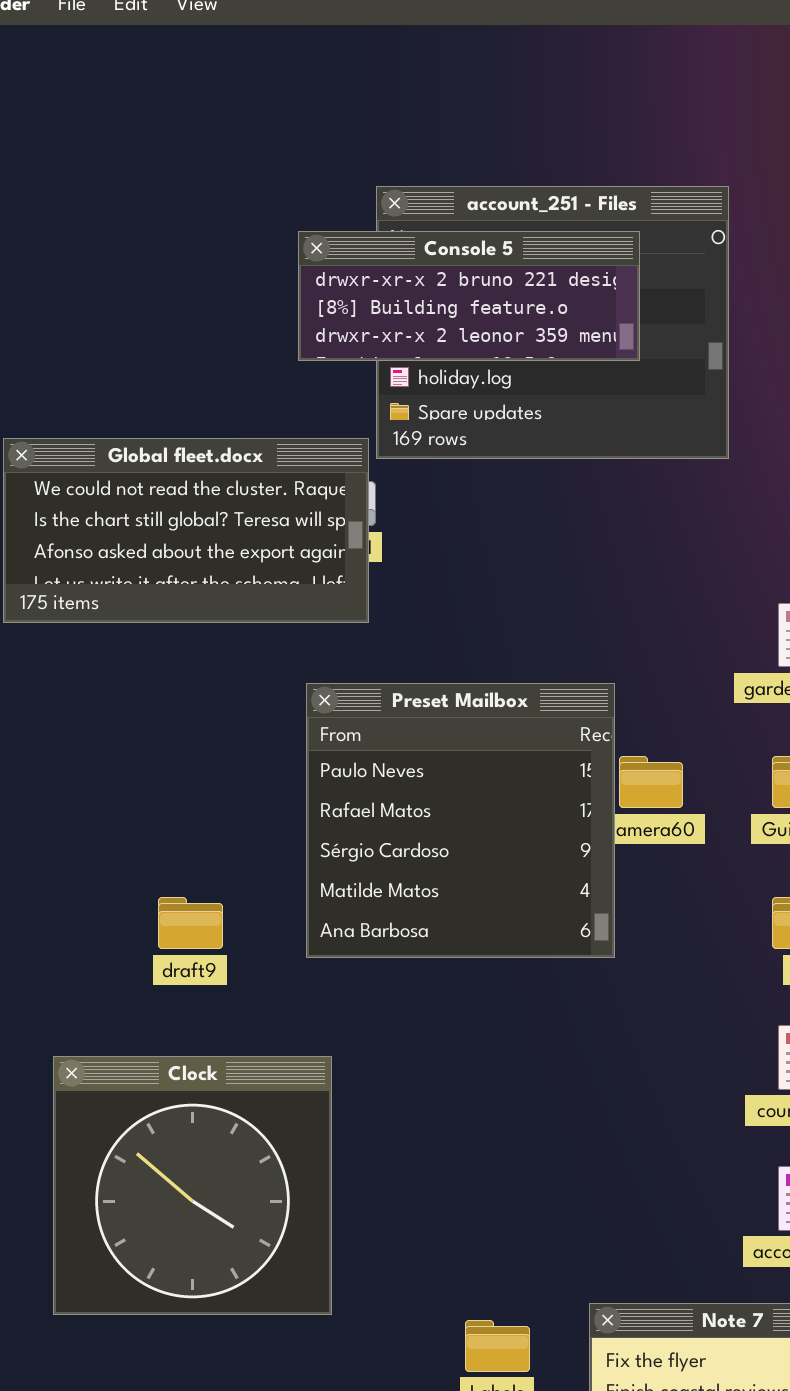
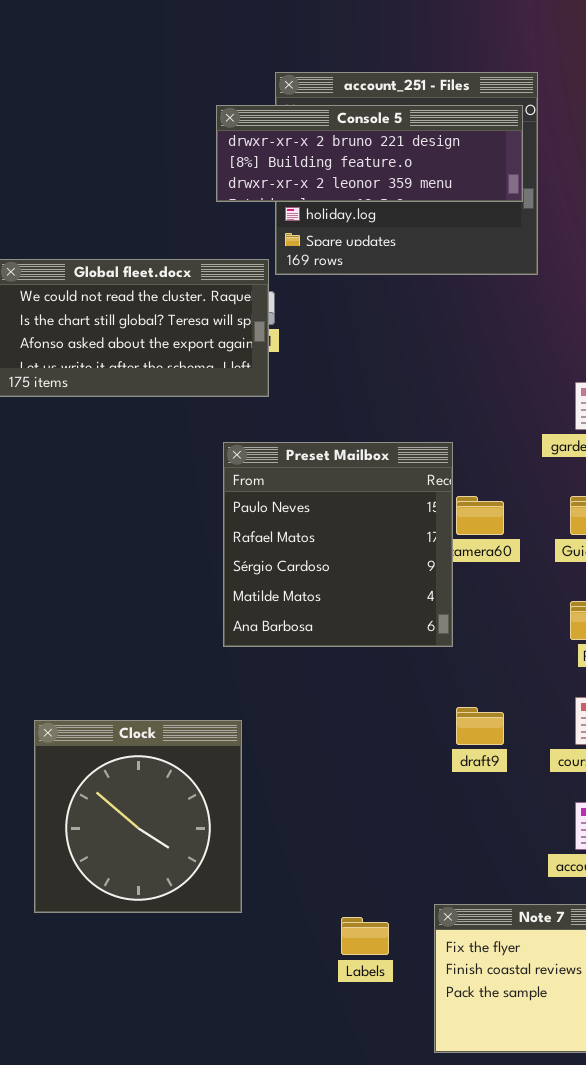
Console 5: [298,231,640,361] -> [216,105,523,202], resized
draft9: [158,897,223,949] -> [456,707,504,745], moved

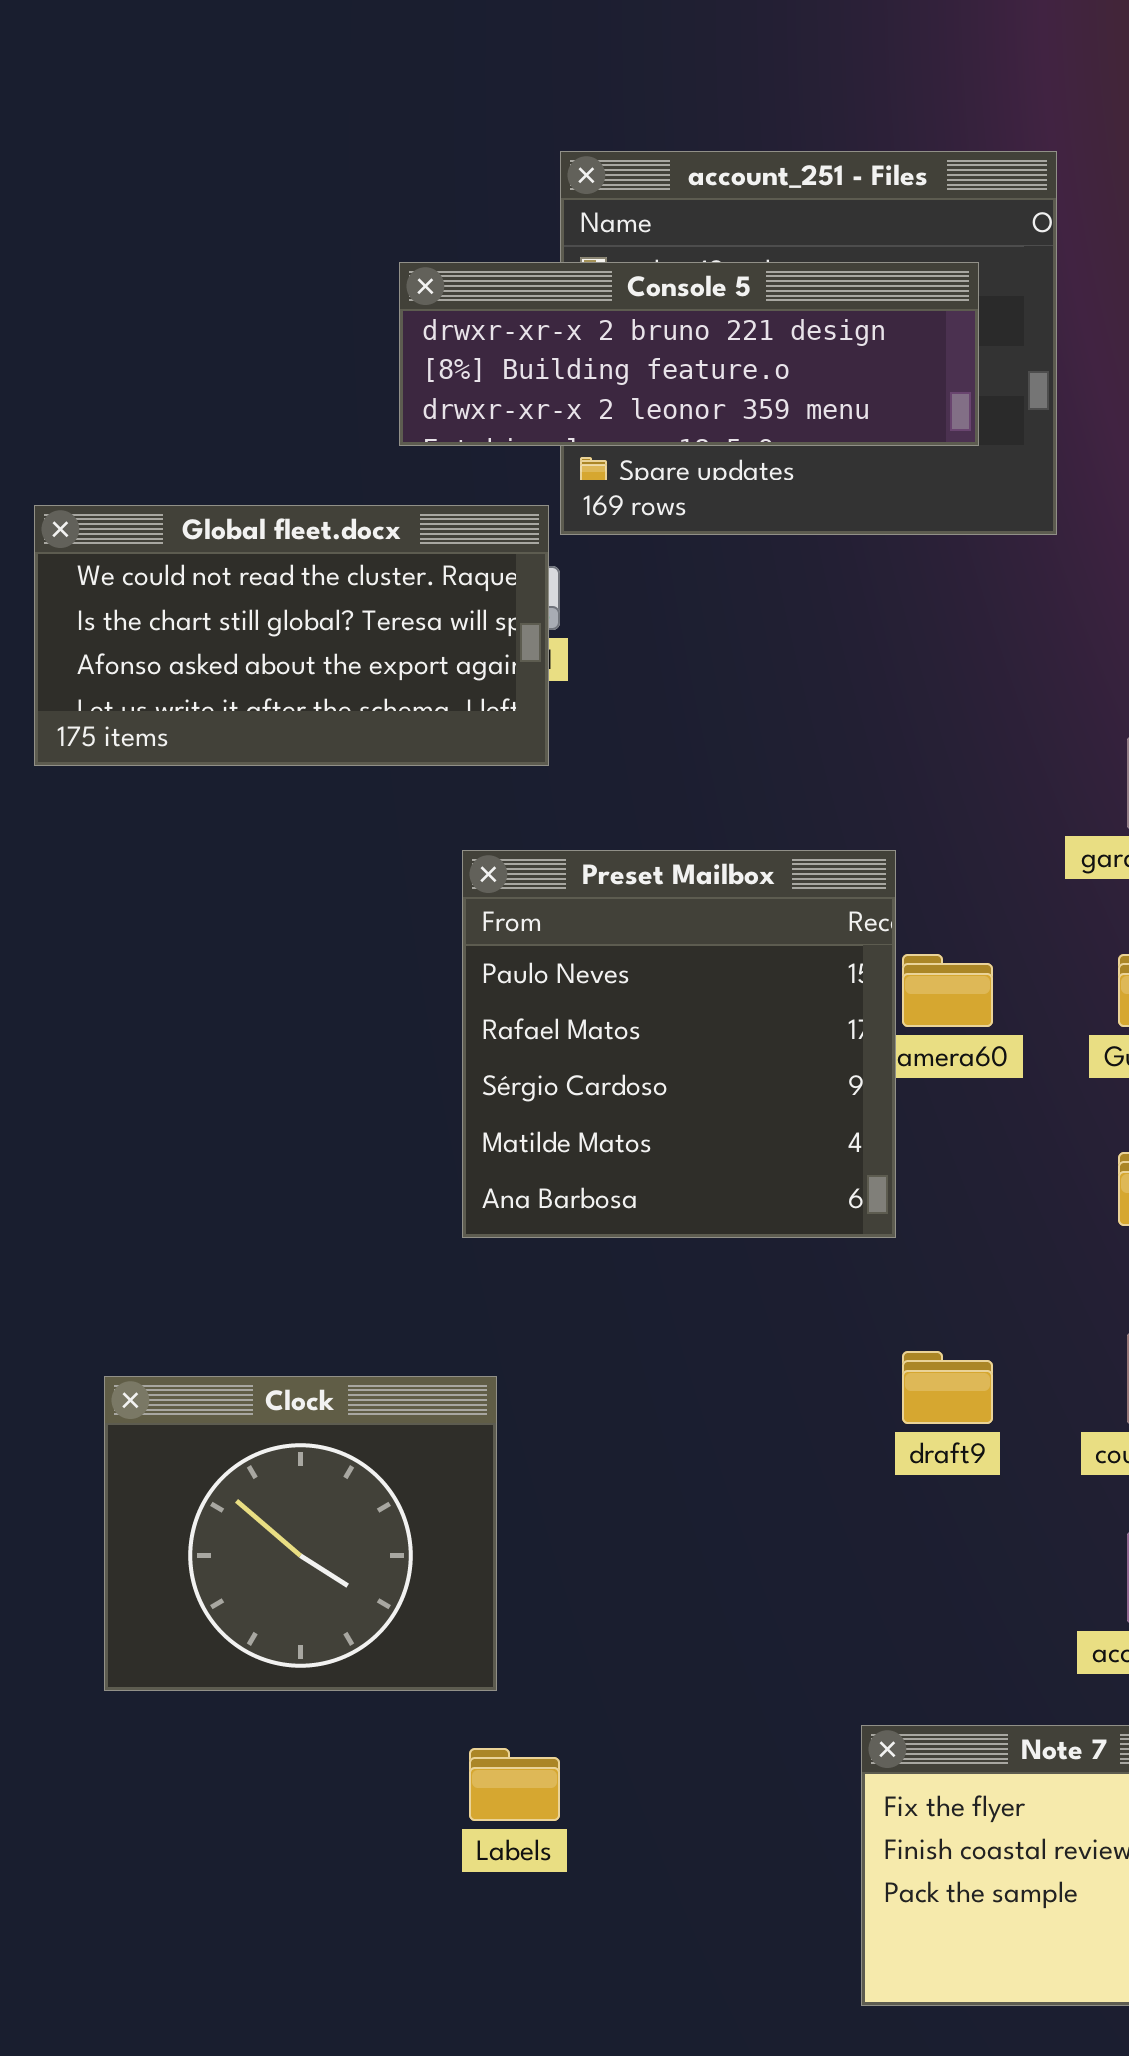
Console 5: [216,105,523,202] -> [399,262,979,446], moved
Clock: [34,720,242,913] -> [104,1376,497,1691], resized
Labels: [341,917,389,955] -> [469,1748,560,1821], moved

